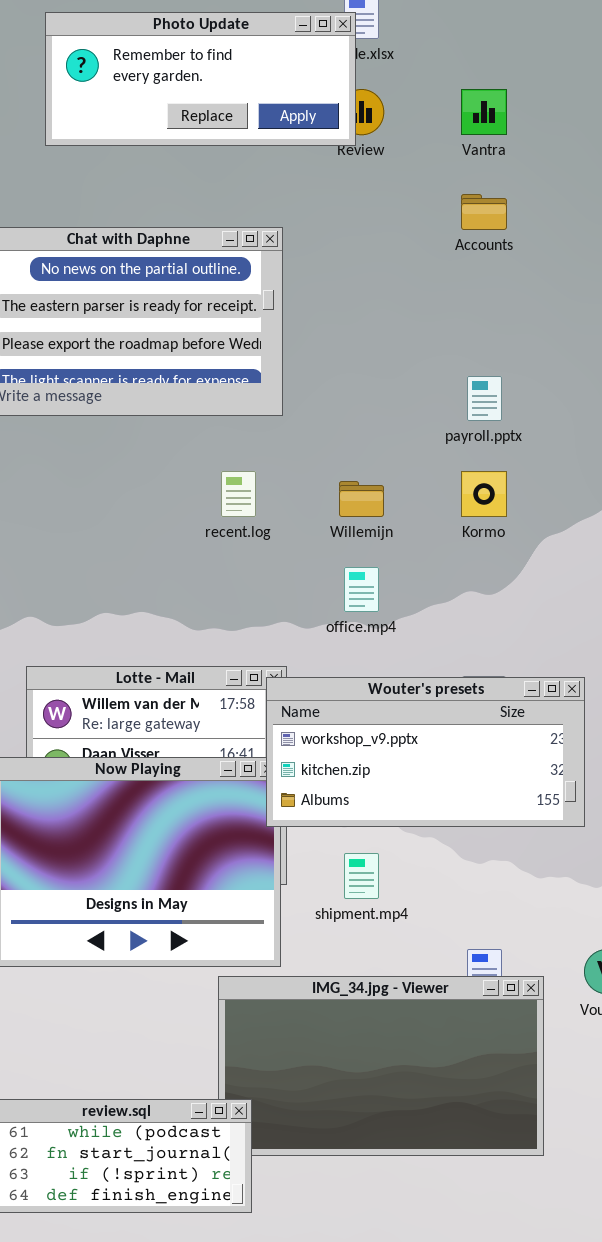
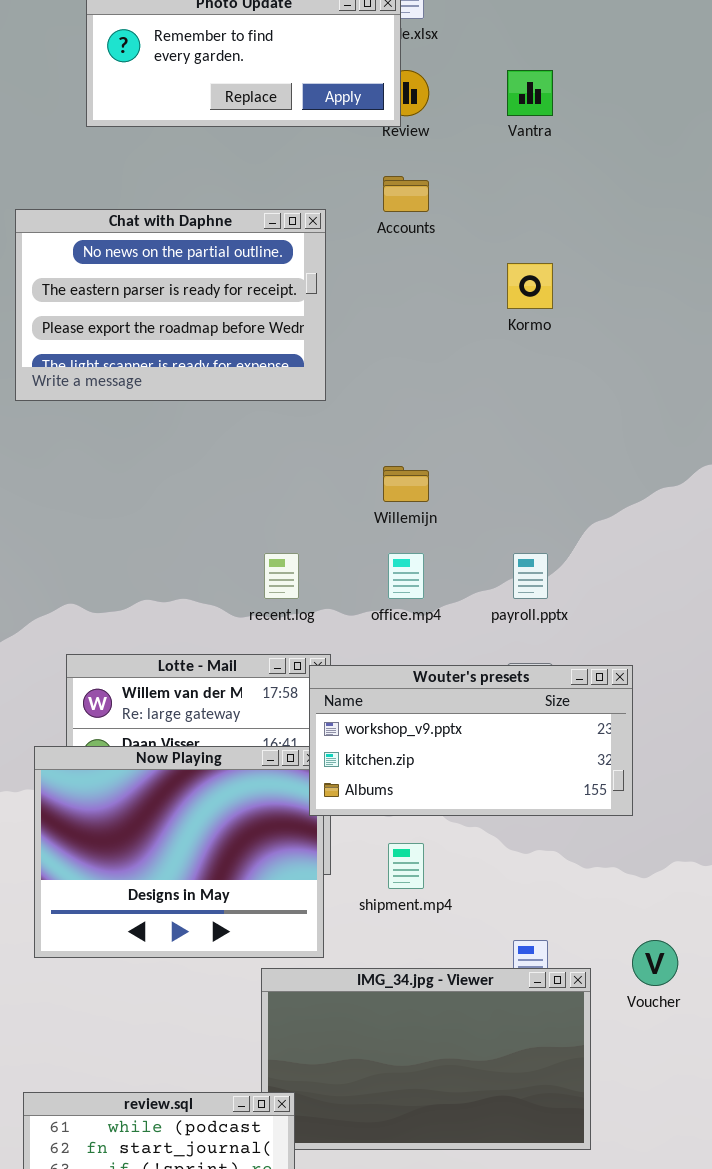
Accounts: [461,194,507,230] -> [383,176,429,212], moved
payroll.pptx: [467,376,502,421] -> [513,553,548,599], moved
recent.log: [221,471,256,517] -> [264,553,299,599], moved
Kormo: [461,471,507,517] -> [507,263,553,309], moved

